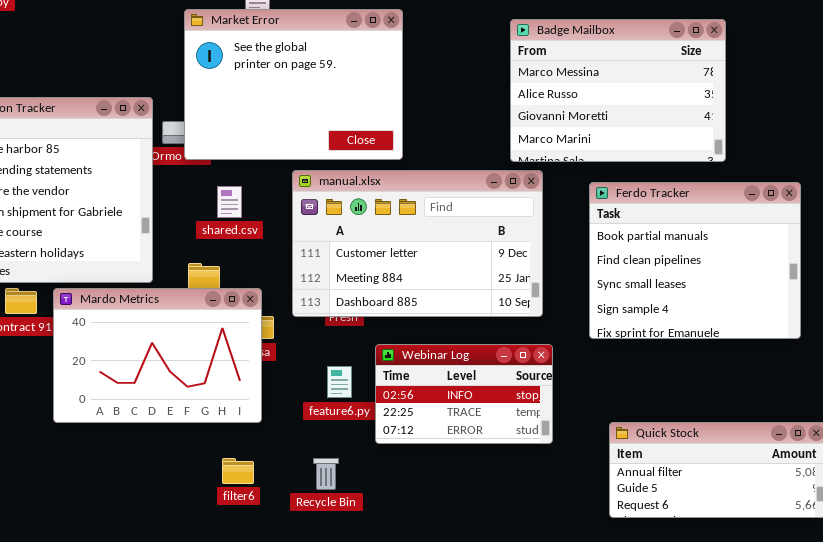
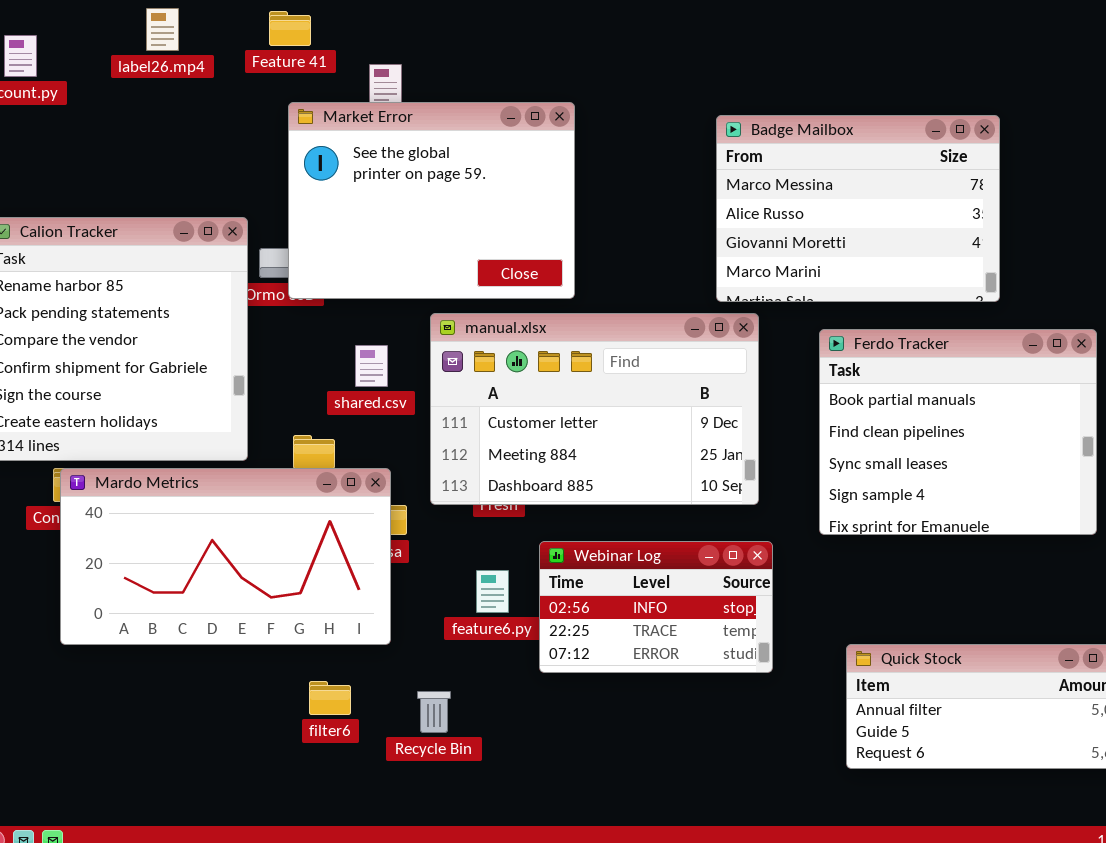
shared.csv: [217,186,242,218] -> [355,345,388,387], moved
Mardo Metrics: [53,288,262,423] -> [60,468,391,645], resized
filter6: [222,458,254,484] -> [309,681,351,715], moved
Recycle Bin: [313,458,339,490] -> [417,691,451,733], moved

